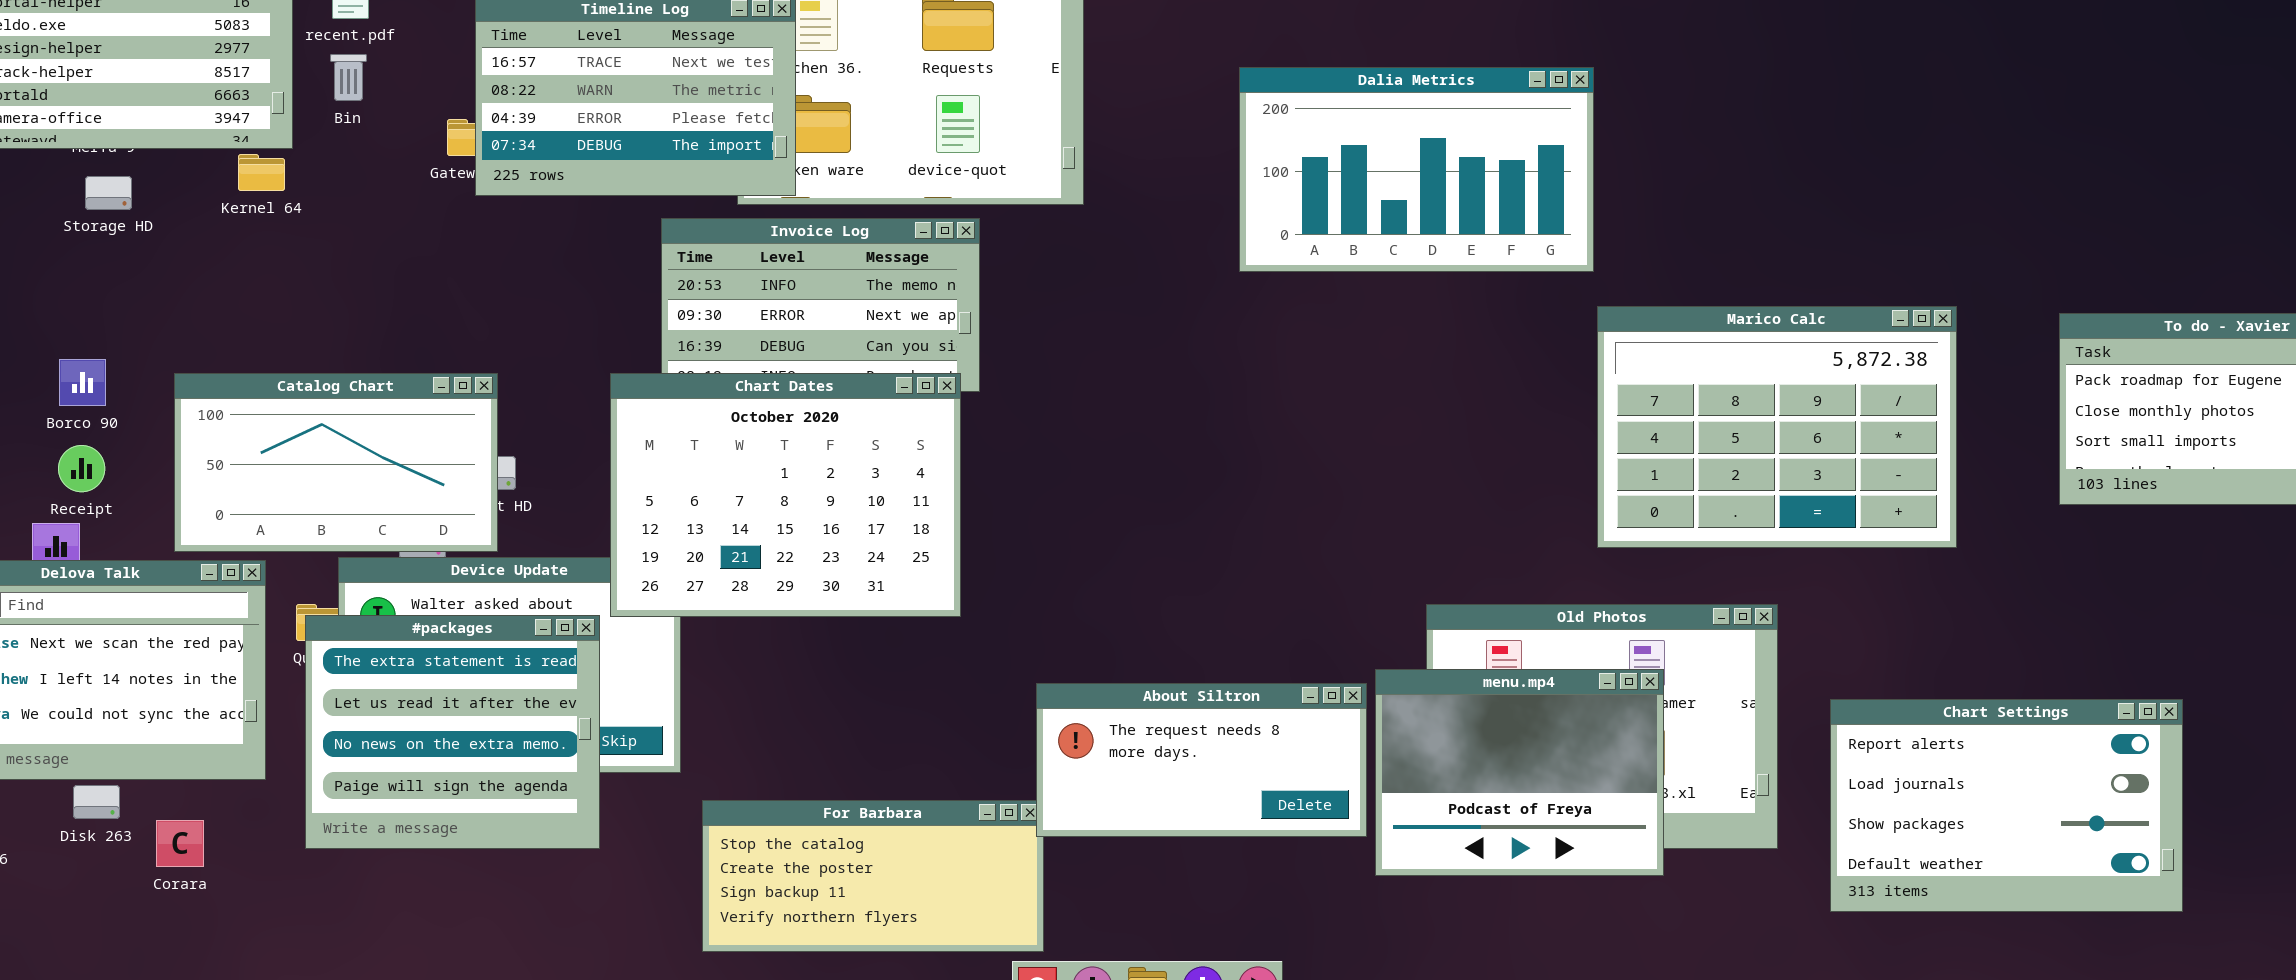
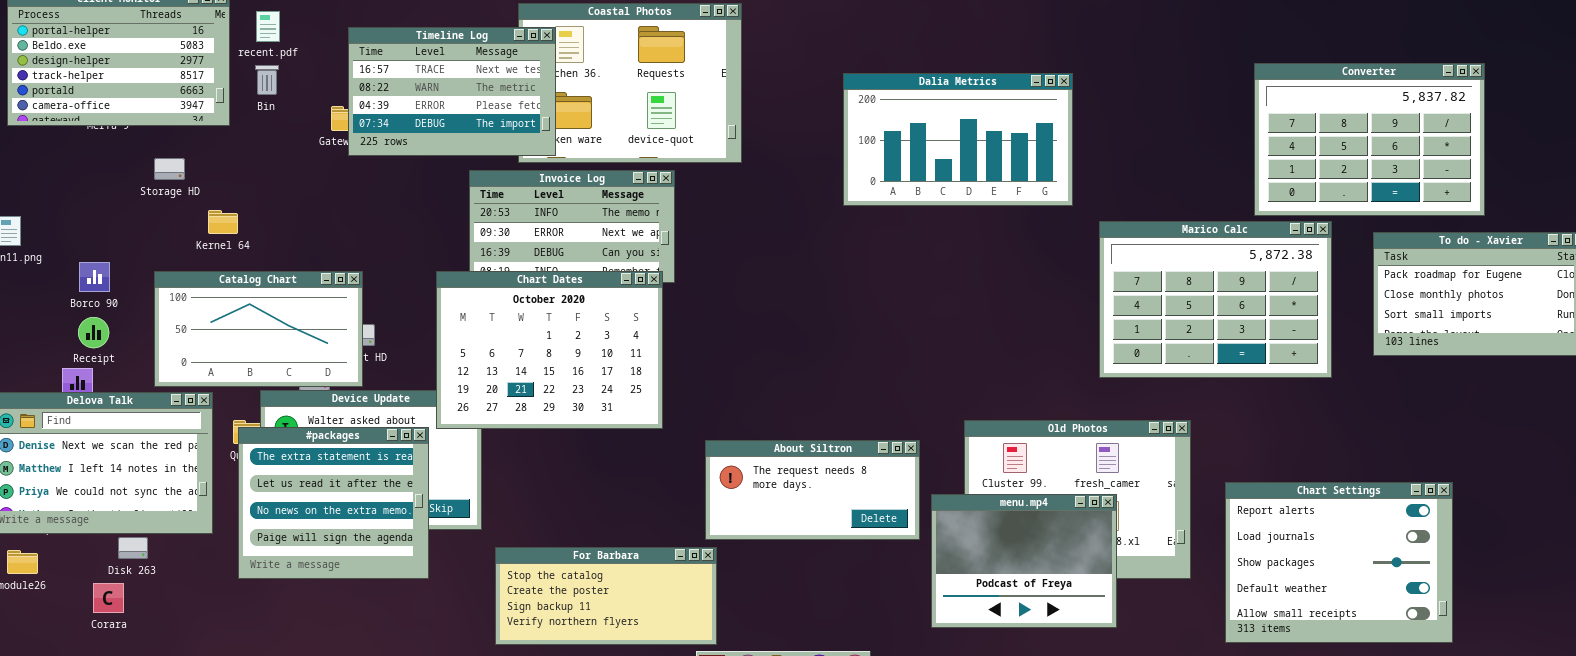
Converter: none -> [1254,63,1485,216], opened
Kernel 64: [238,154,285,191] -> [208,210,238,234], moved
Storage HD: [85,176,132,210] -> [154,158,185,180], moved
Marico Calc: [1597,306,1957,548] -> [1099,221,1332,378], moved
menu.mp4: [1375,669,1664,876] -> [931,494,1117,628], moved
About Siltron: [1036,683,1367,837] -> [705,440,920,540], moved
Chart Settings: [1830,699,2183,912] -> [1225,482,1453,643], resized
Disk 263: [73,785,120,819] -> [118,537,148,559], moved
Corara: [156,820,204,867] -> [93,583,124,613], moved

